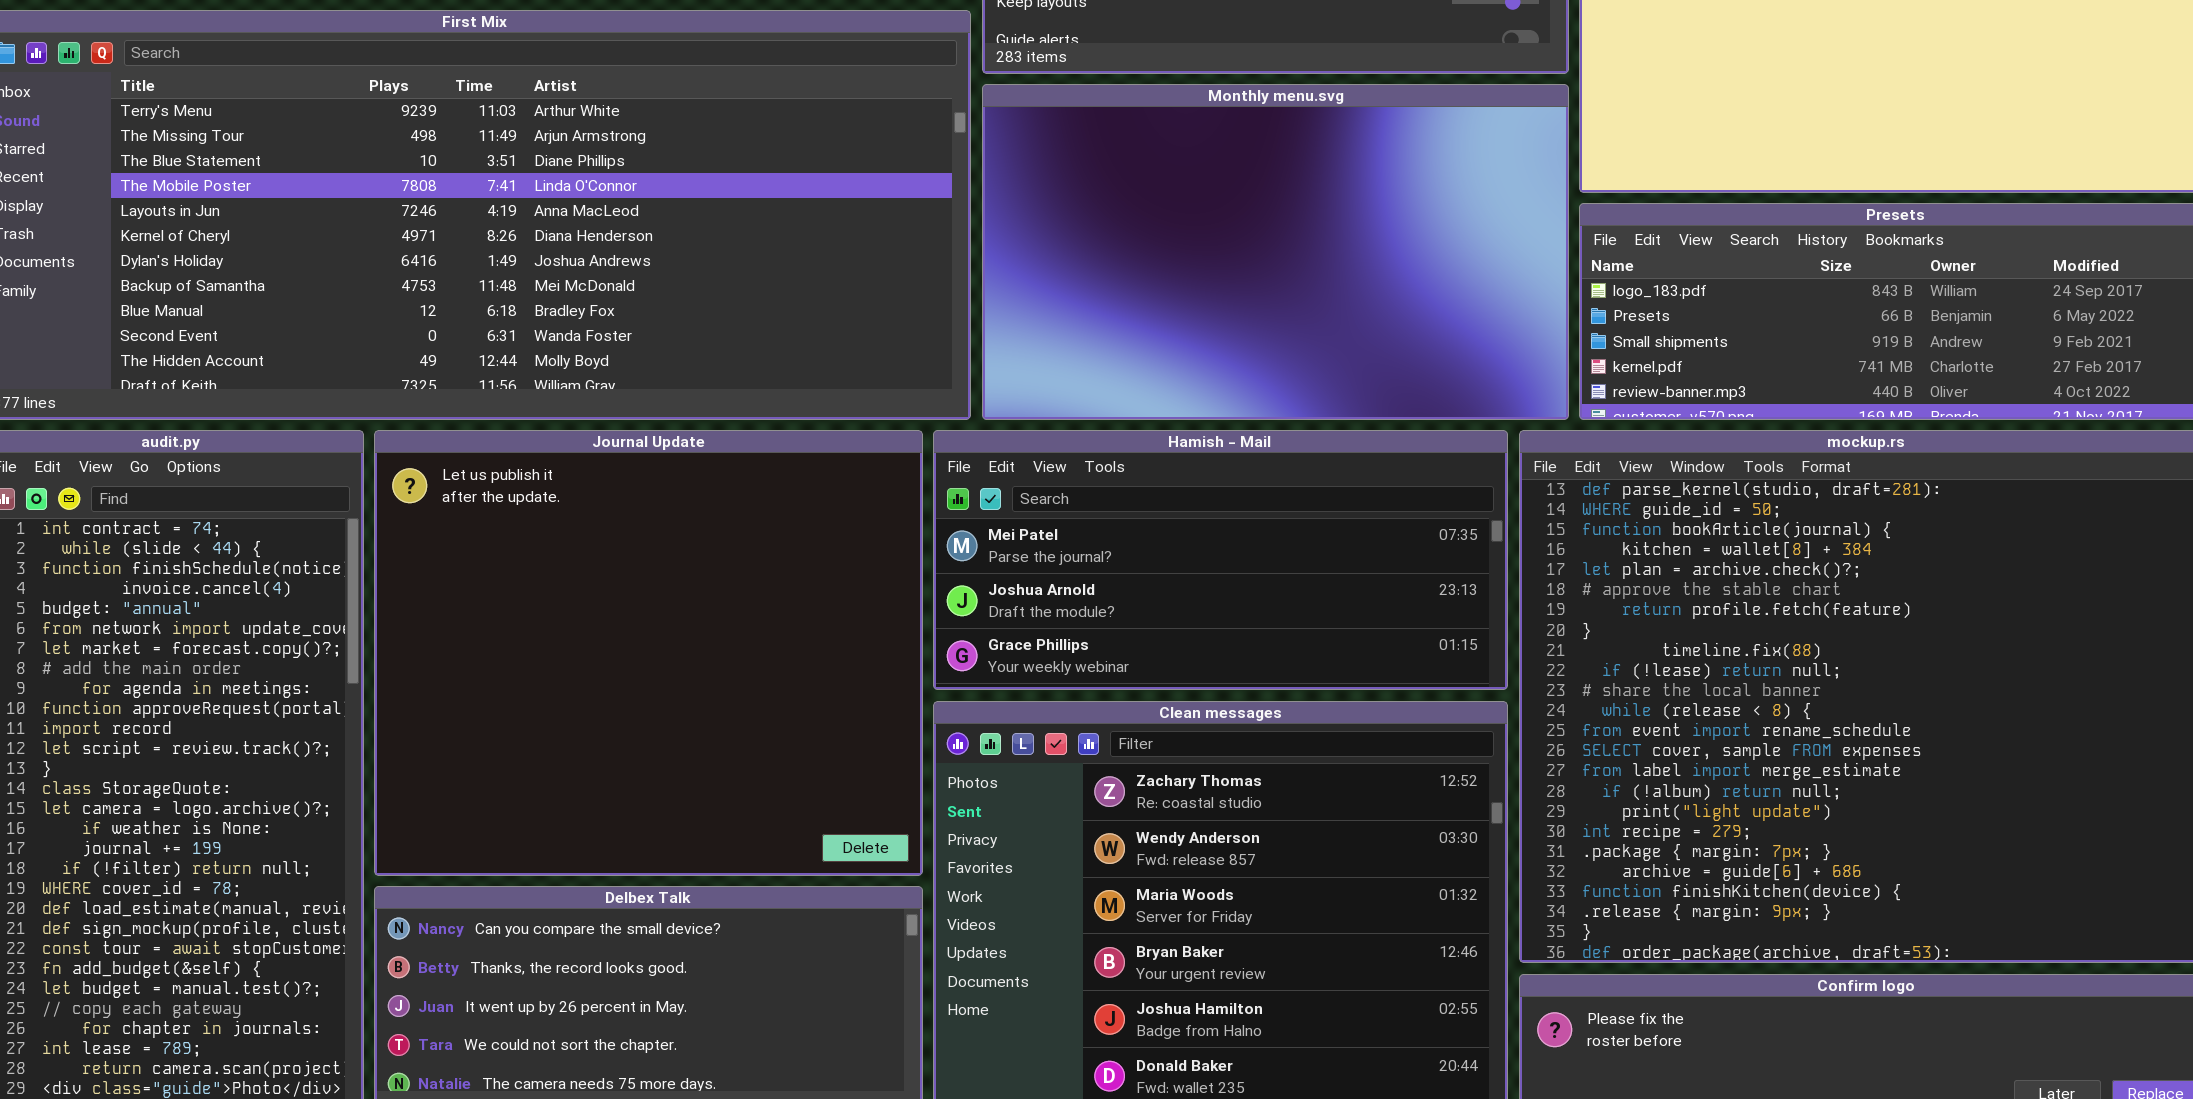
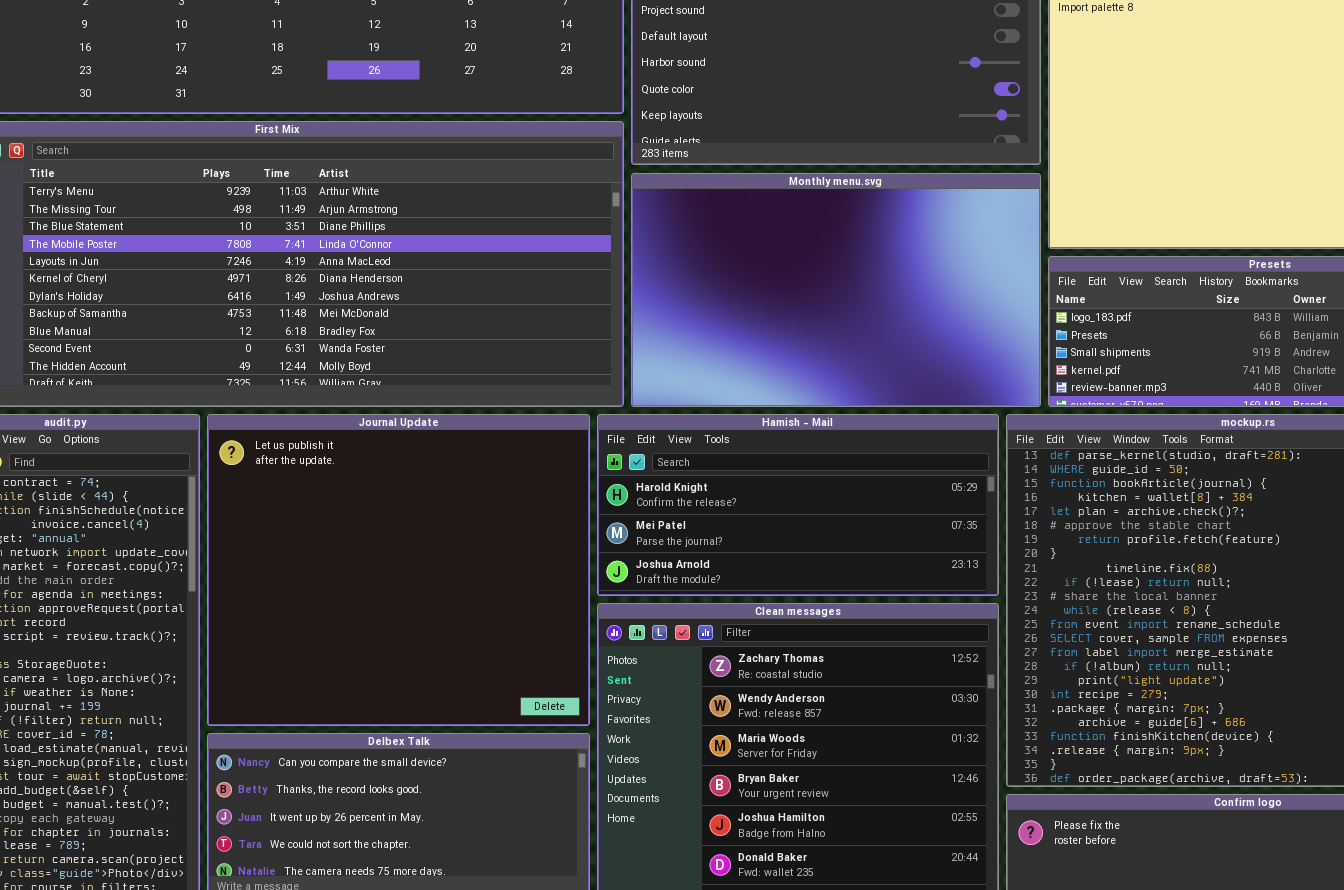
Hamish - Mail: [933,430,1508,690] -> [597,414,999,596], scrolled up 1 row

